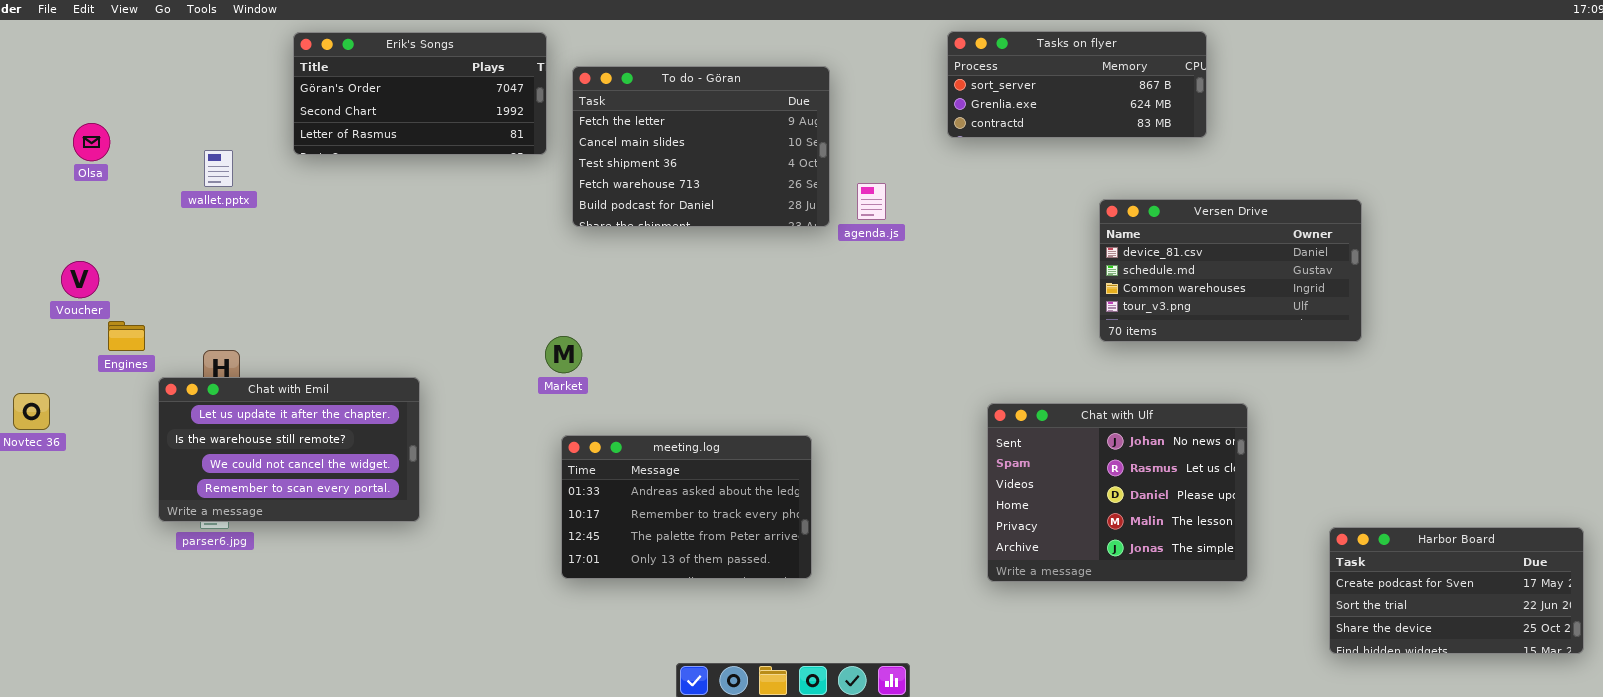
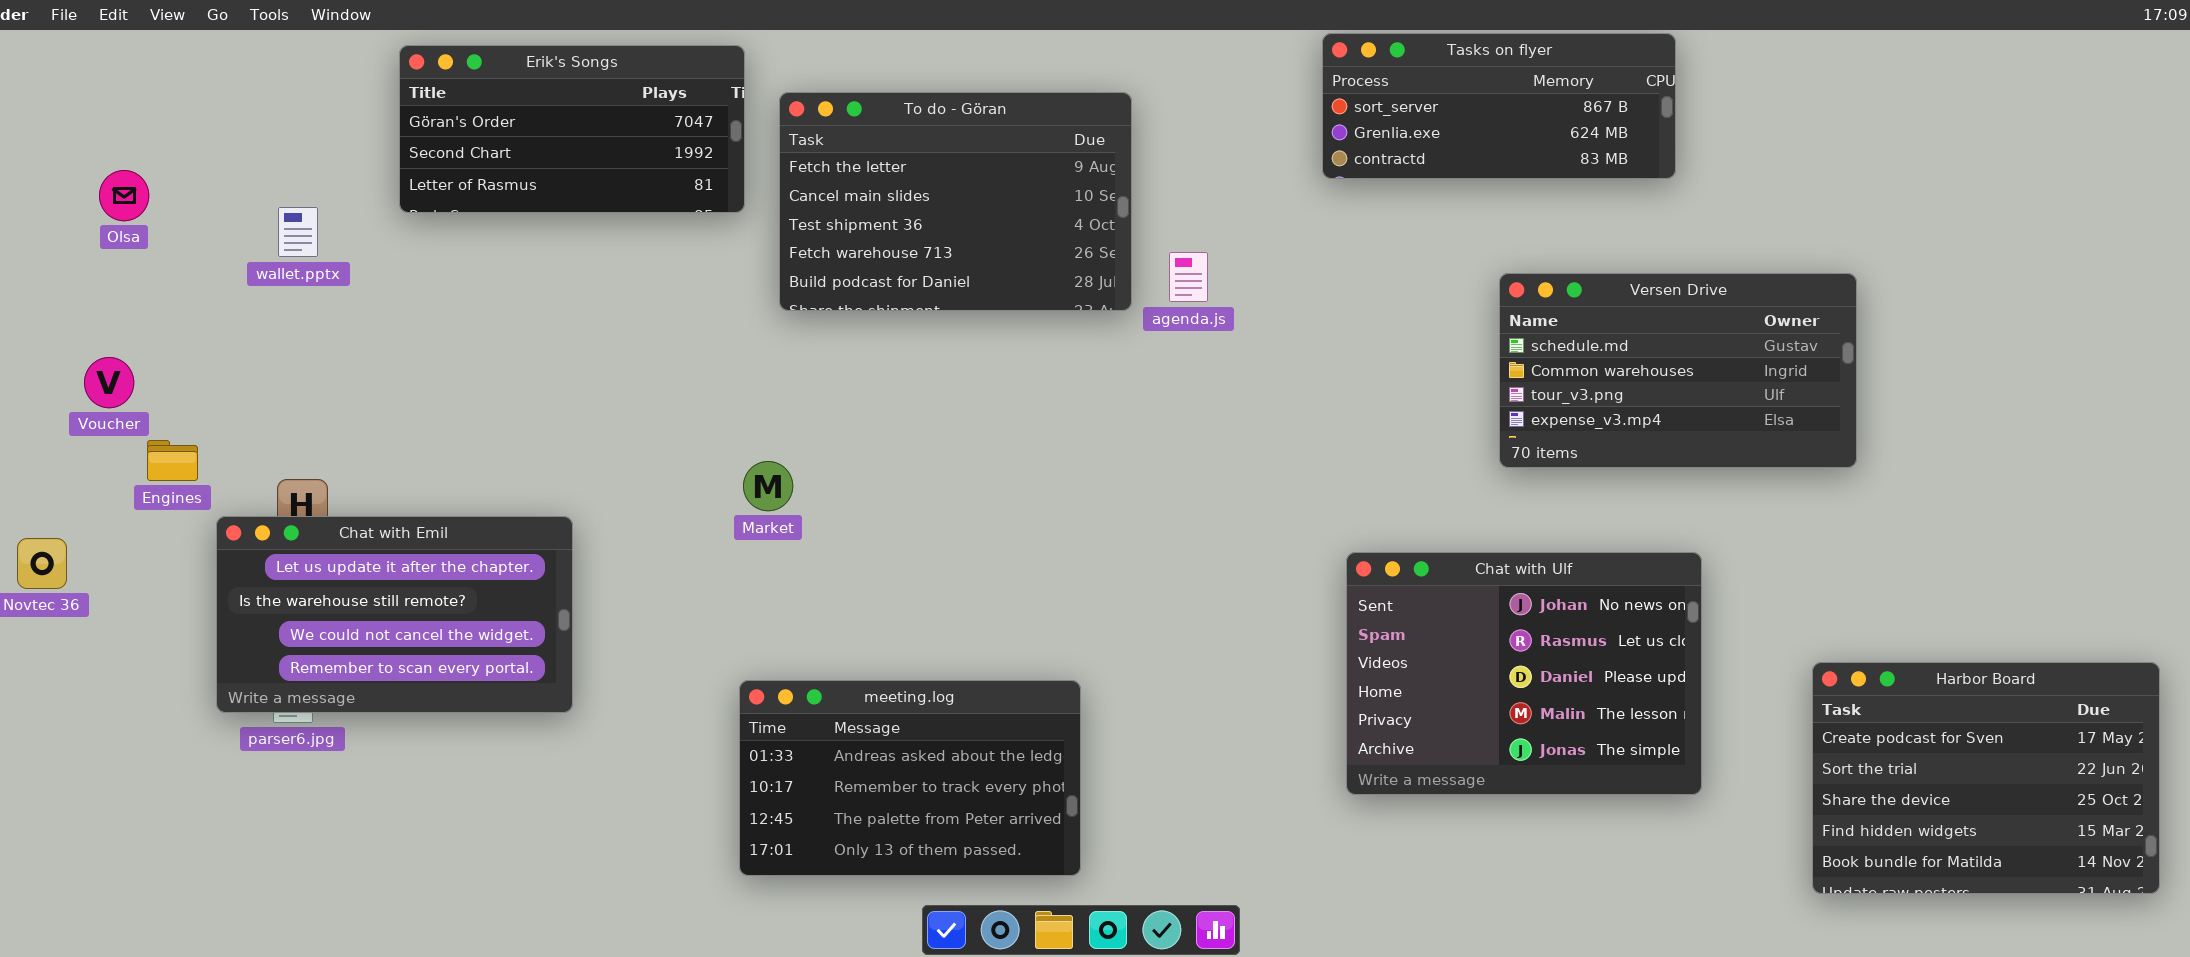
Tasks on flyer: [947,31,1207,138] -> [1322,33,1676,179], moved
Versen Drive: [1099,199,1362,342] -> [1499,273,1857,468], scrolled down 1 row
meeting.log: [561,435,812,579] -> [739,680,1081,876], moved
Harbor Board: [1329,527,1584,654] -> [1812,662,2160,894], resized

